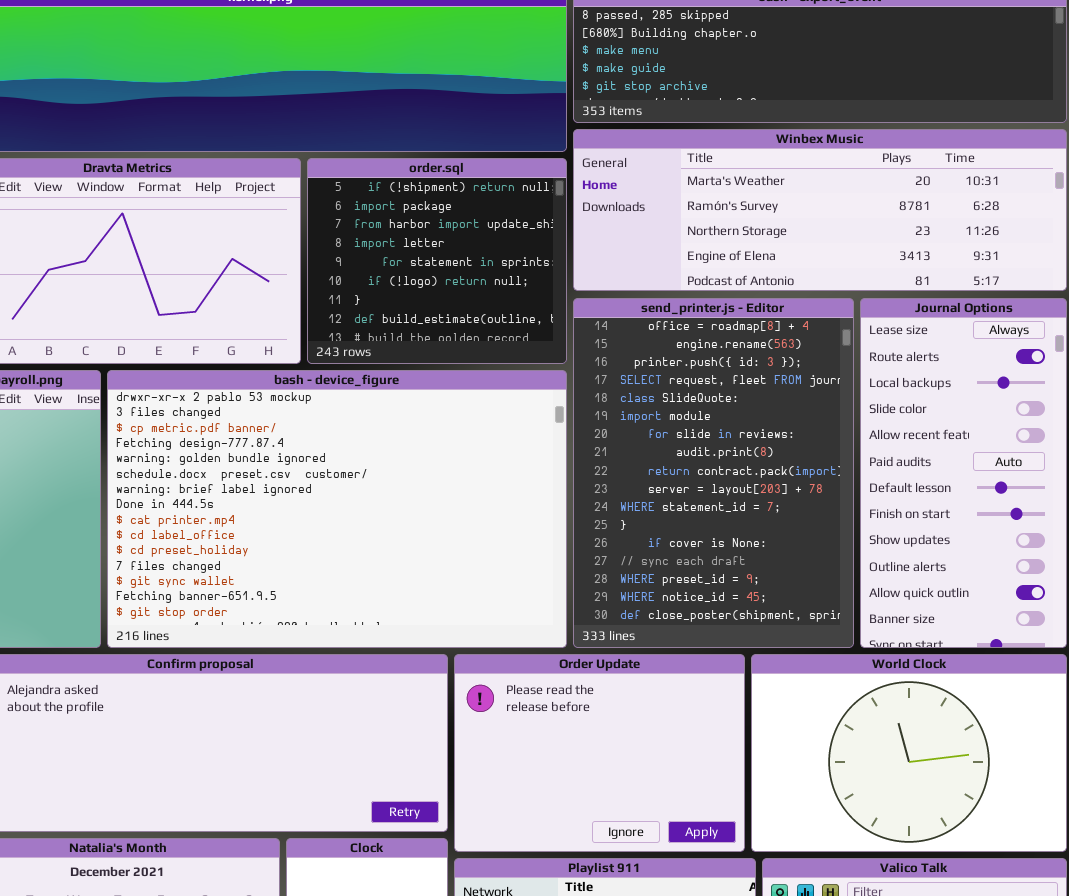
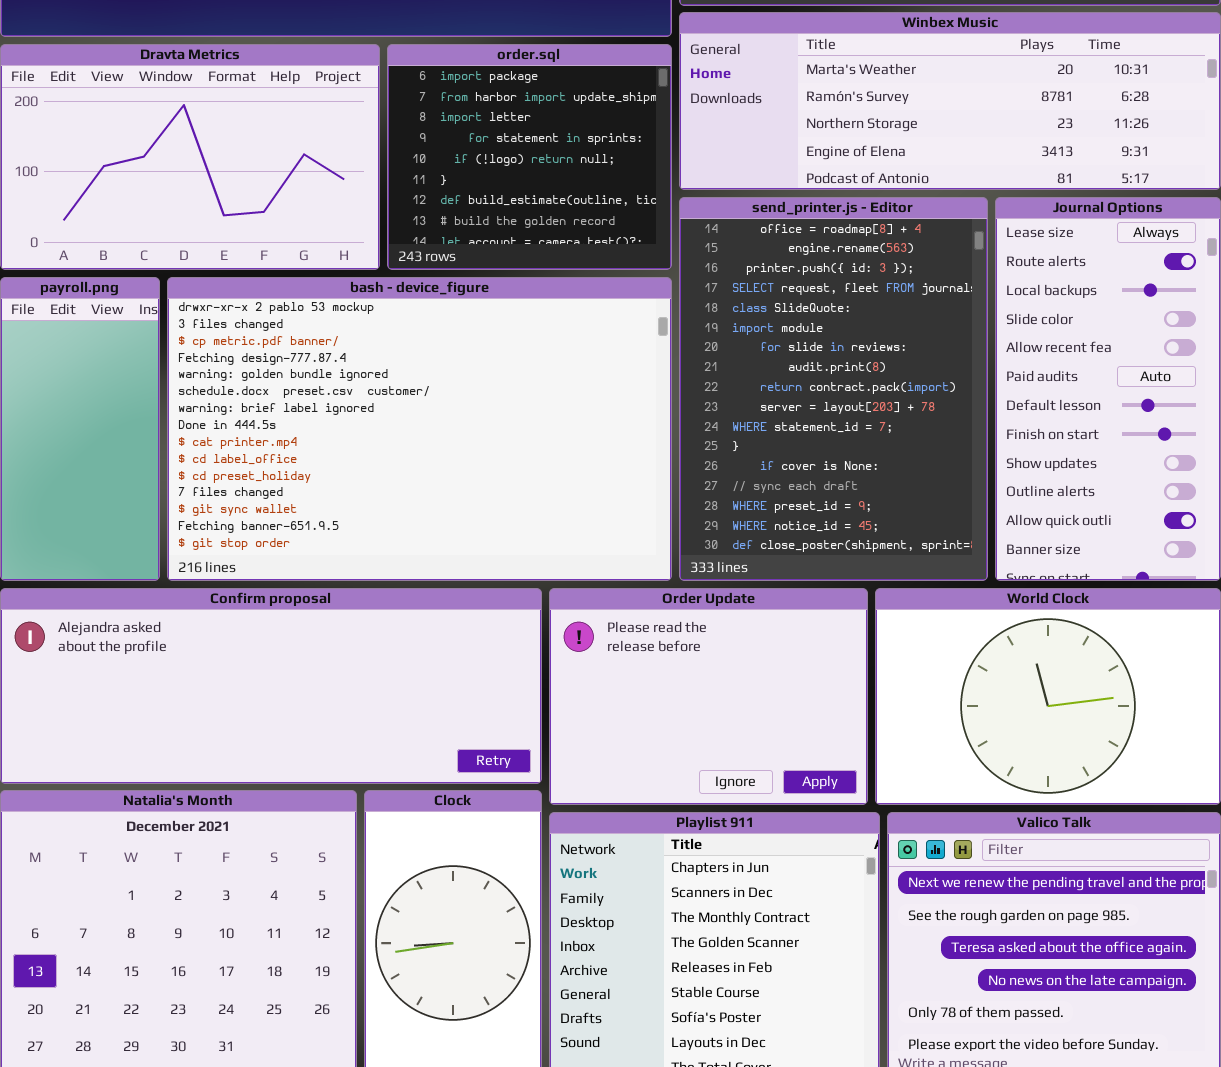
order.sql: [307,158,567,364] -> [387,44,672,270], scrolled down 1 row

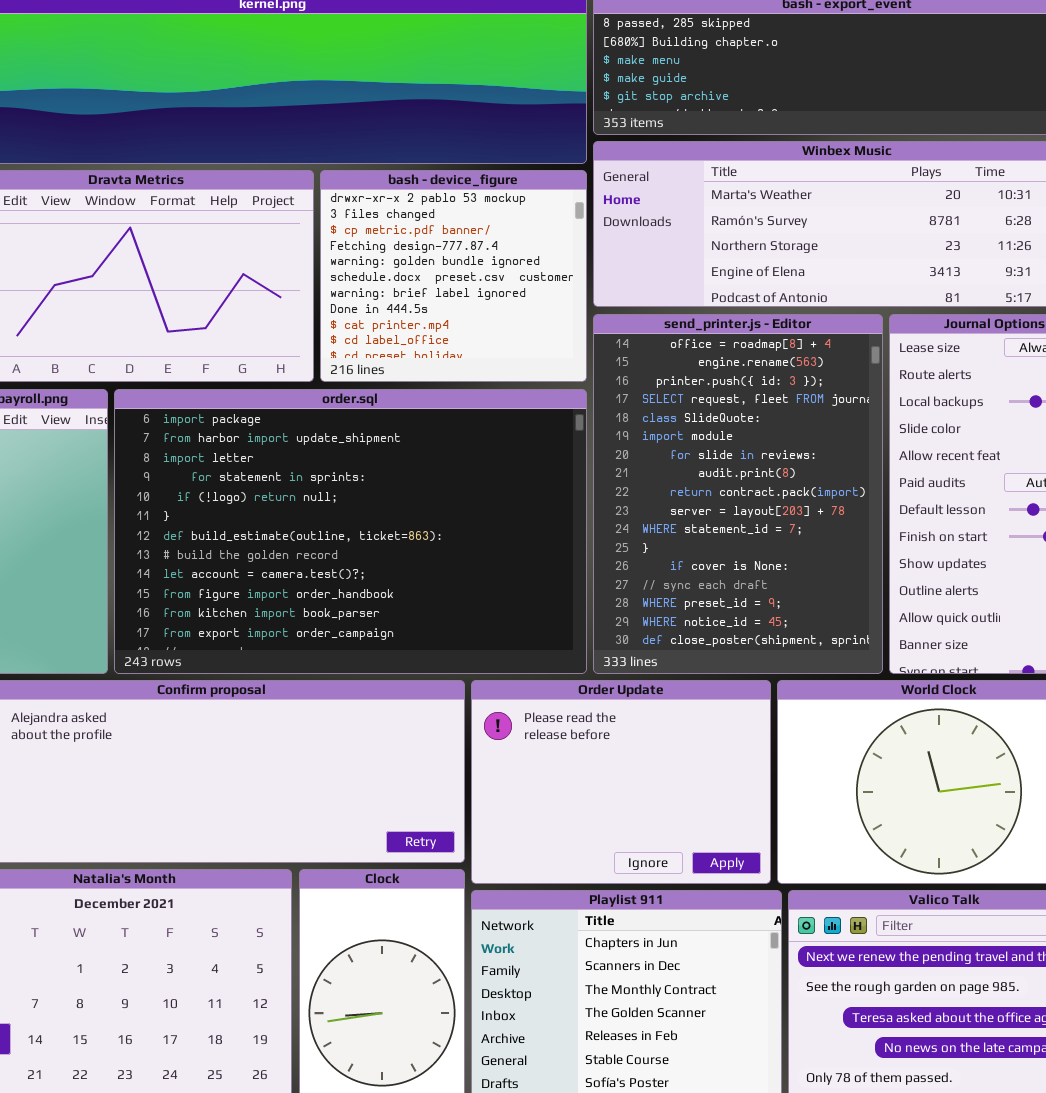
order.sql: [387,44,672,270] -> [114,389,587,674], moved, resized
bash - device_figure: [167,277,672,581] -> [320,170,587,382], moved, resized

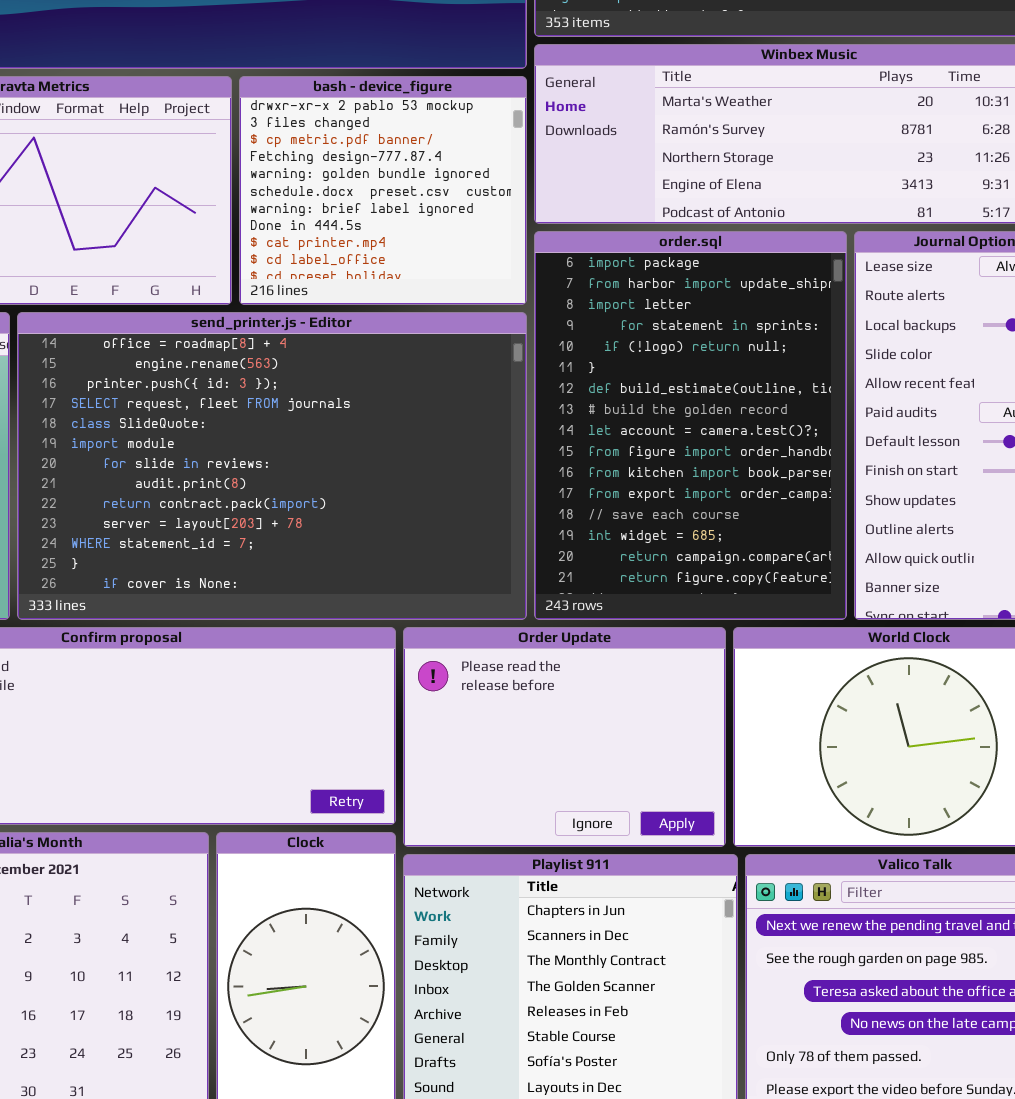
send_printer.js - Editor: [593,314,883,674] -> [17,312,527,620], moved, resized
order.sql: [114,389,587,674] -> [534,231,847,620], moved, resized

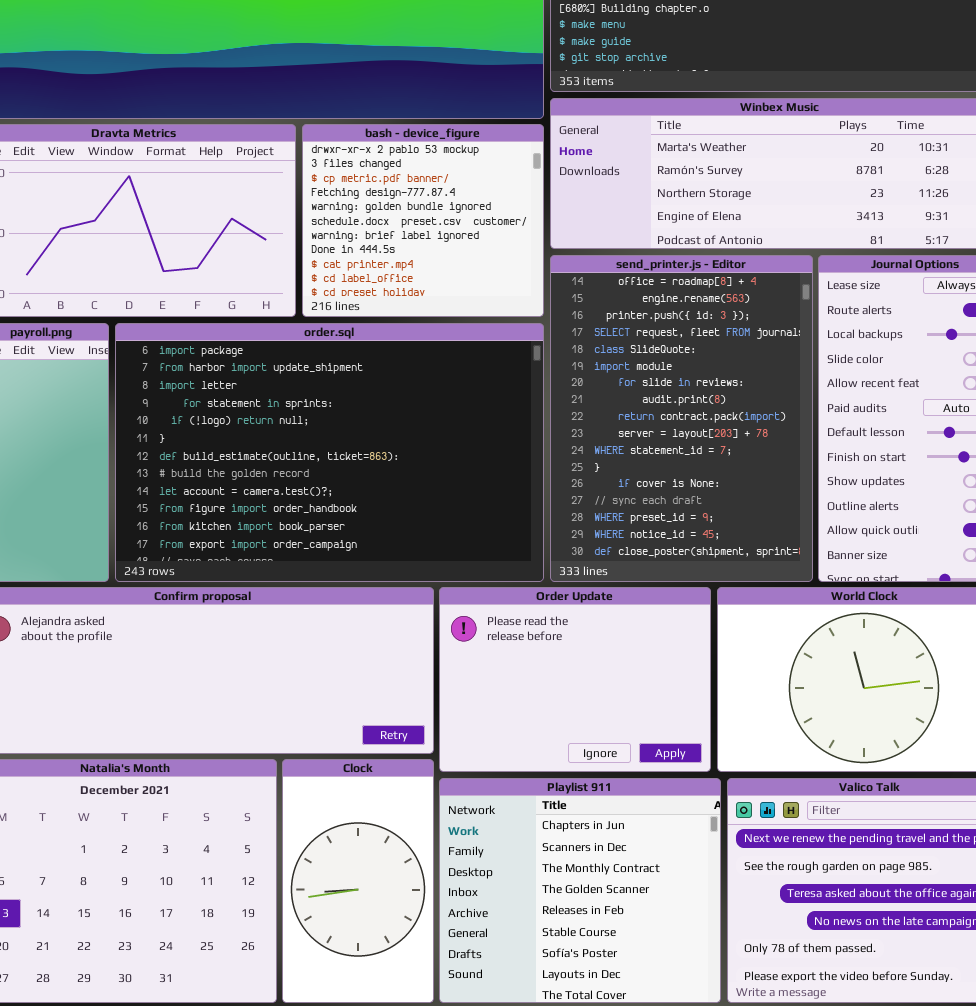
order.sql: [534,231,847,620] -> [115,323,544,582], moved, resized
send_printer.js - Editor: [17,312,527,620] -> [550,255,813,582], moved, resized

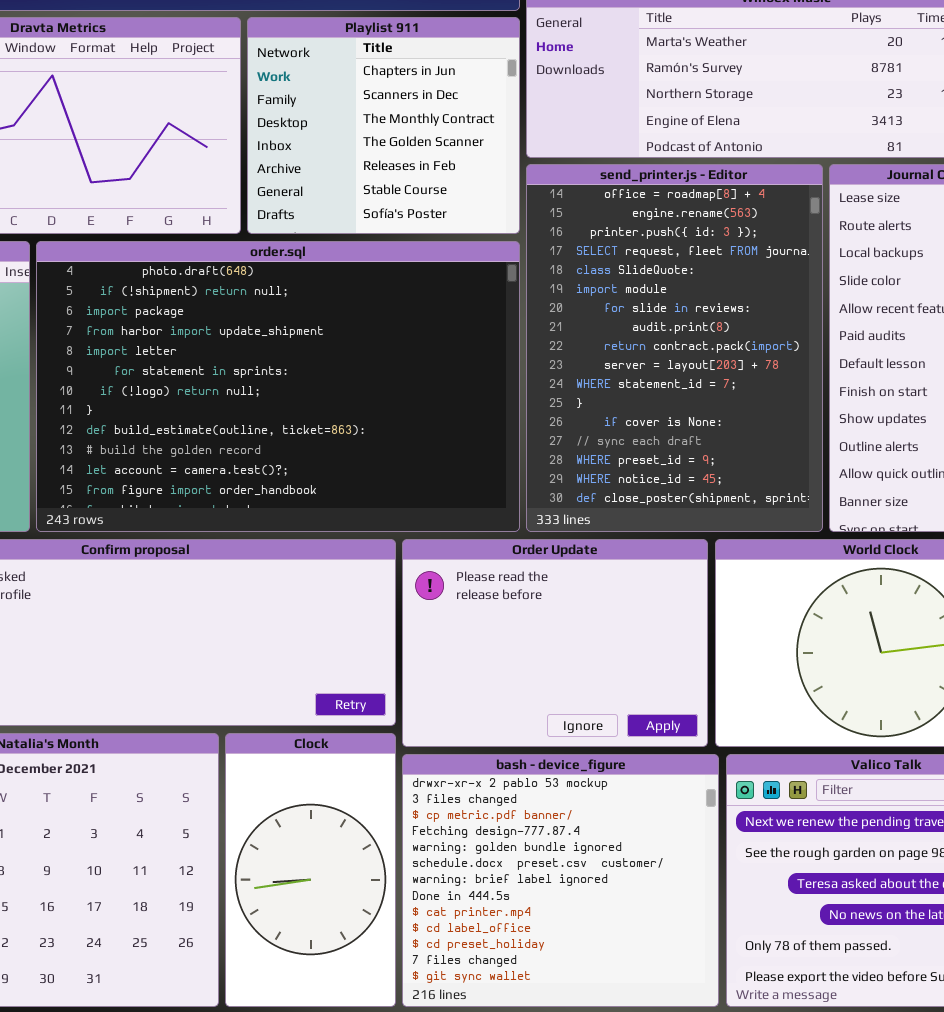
bash - device_figure: [302,124,544,317] -> [402,754,719,1007], moved, resized
order.sql: [115,323,544,582] -> [36,241,520,532], scrolled up 2 rows
Playlist 911: [439,778,721,1003] -> [247,17,520,234], moved, resized

